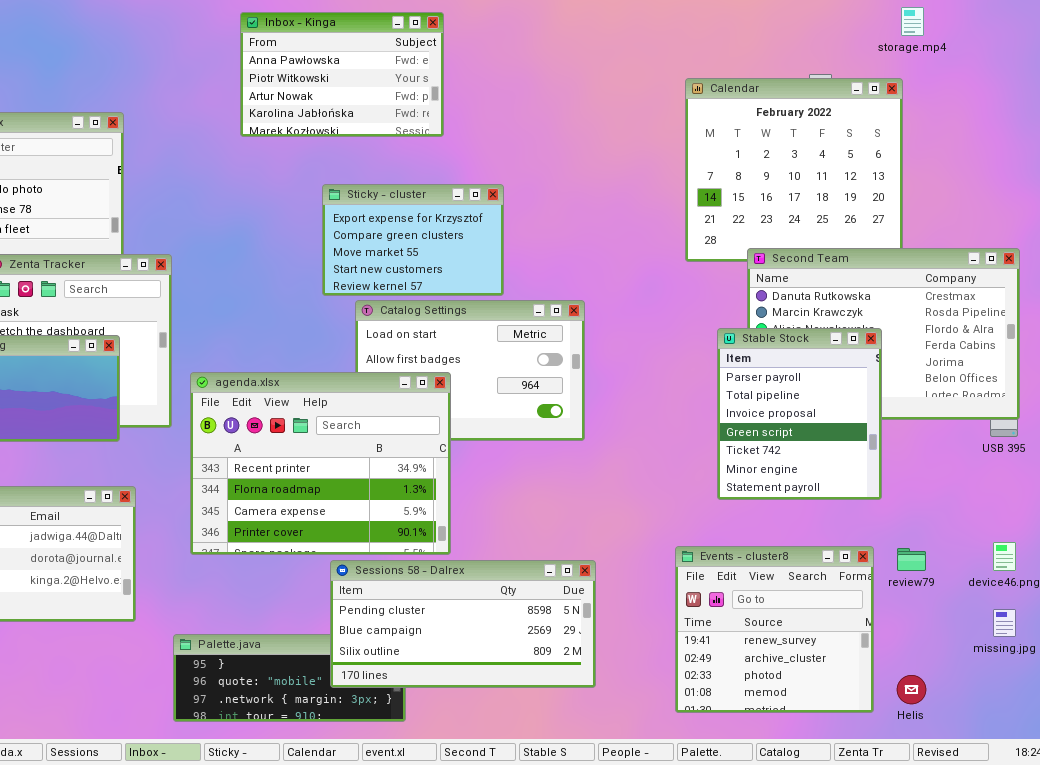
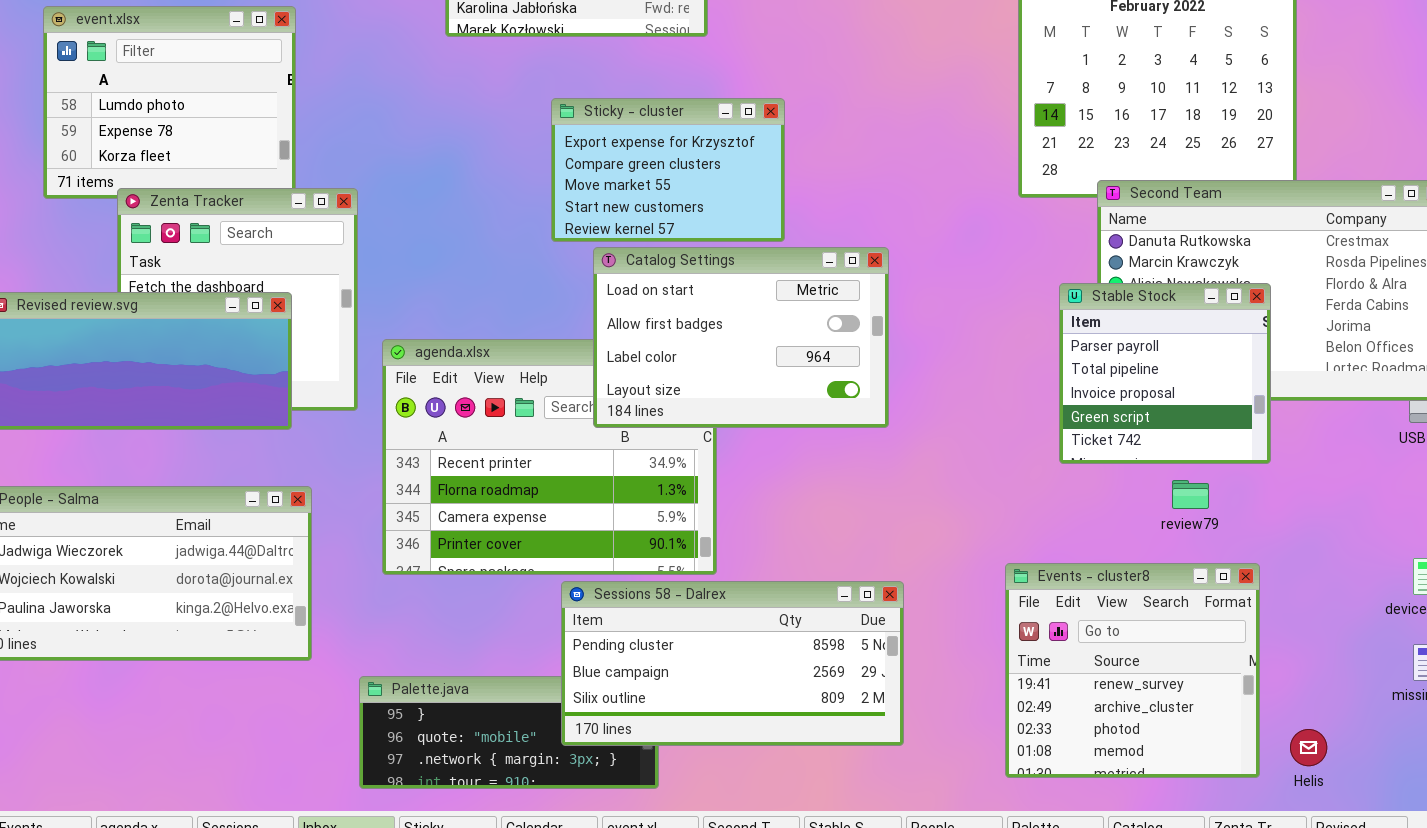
Catalog Settings: [355,300,585,441] -> [593,247,889,428], raised
Stable Stock: [717,328,882,500] -> [1059,283,1271,464], resized
review79: [897,548,926,571] -> [1172,480,1209,509], moved

